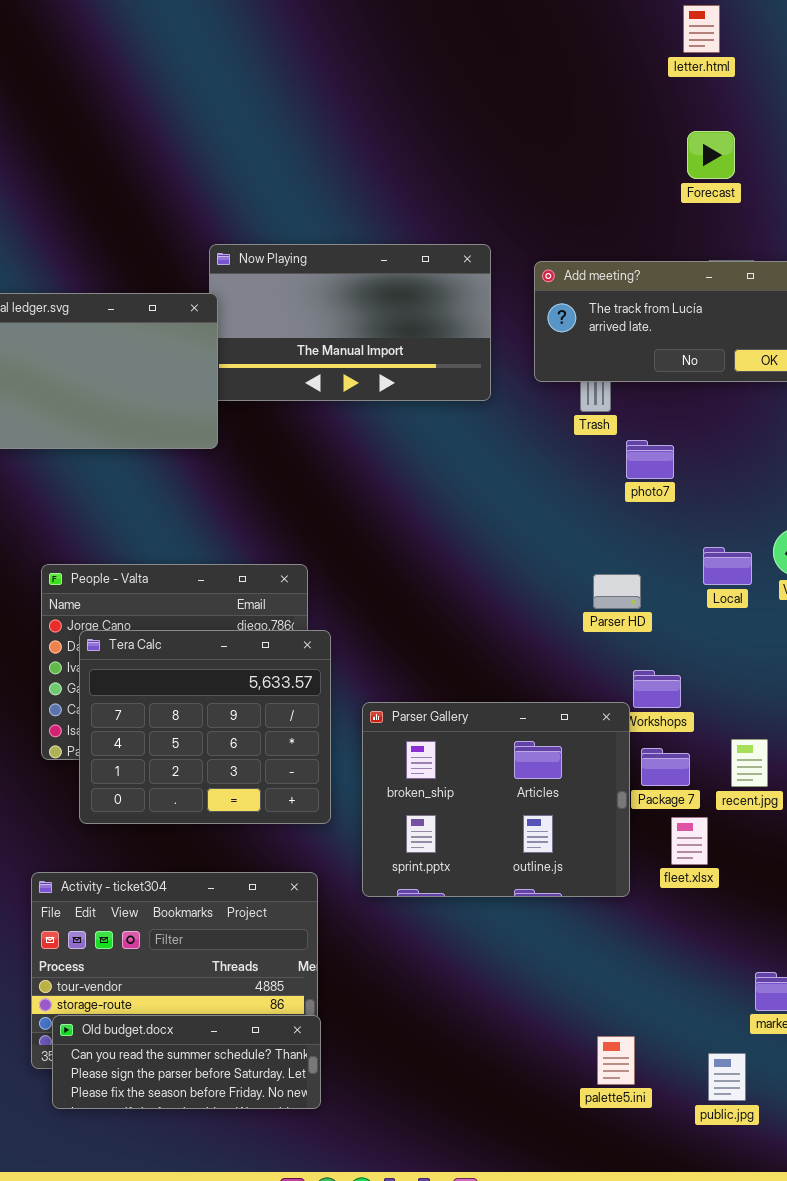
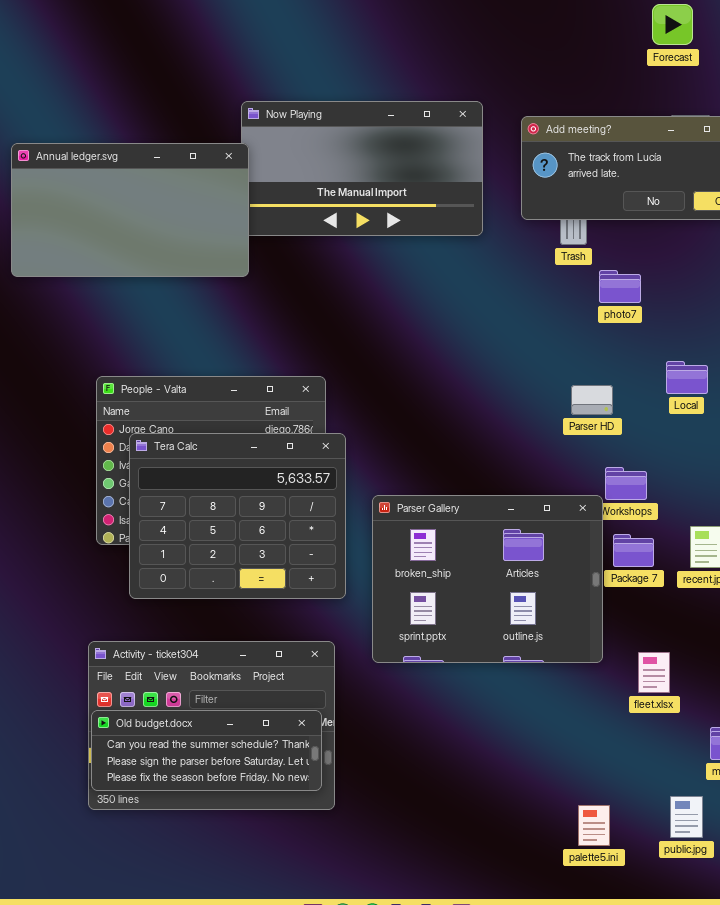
fleet.xlsx: [671,817,708,865] -> [638,652,670,693], moved
Old budget.docx: [52,1015,321,1109] -> [91,710,322,791], moved
palette5.ini: [597,1036,635,1085] -> [578,805,610,846], moved

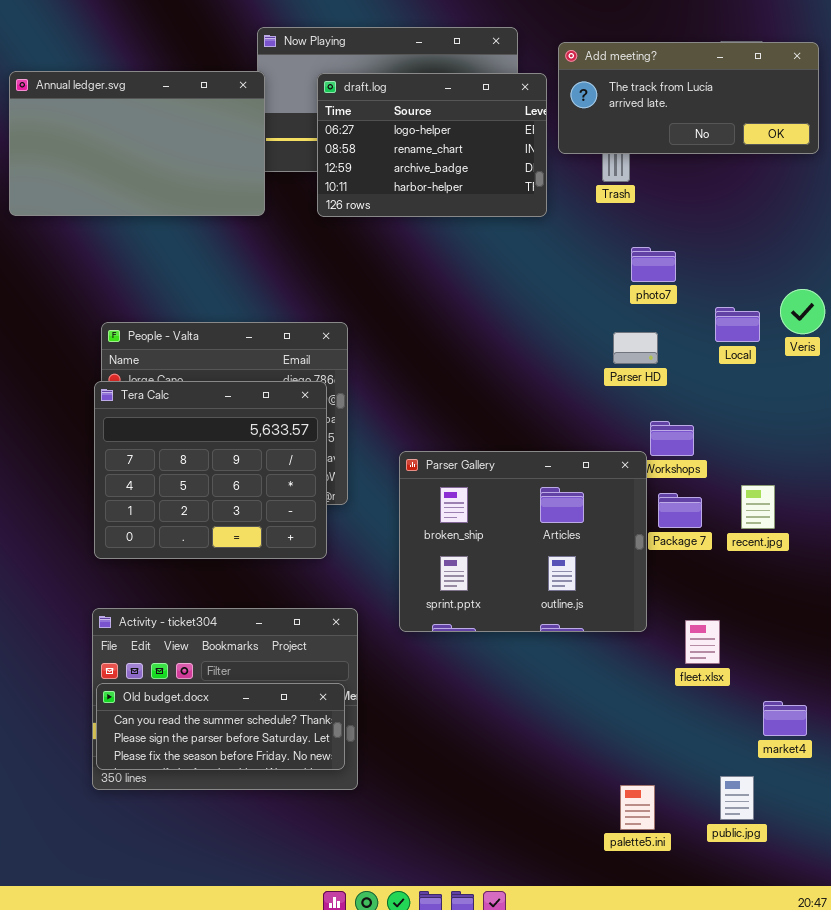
draft.log: none -> [317,73,547,217], opened
photo7: [599,270,641,303] -> [631,247,676,282], moved
Tera Calc: [129,433,346,599] -> [94,381,327,559], moved

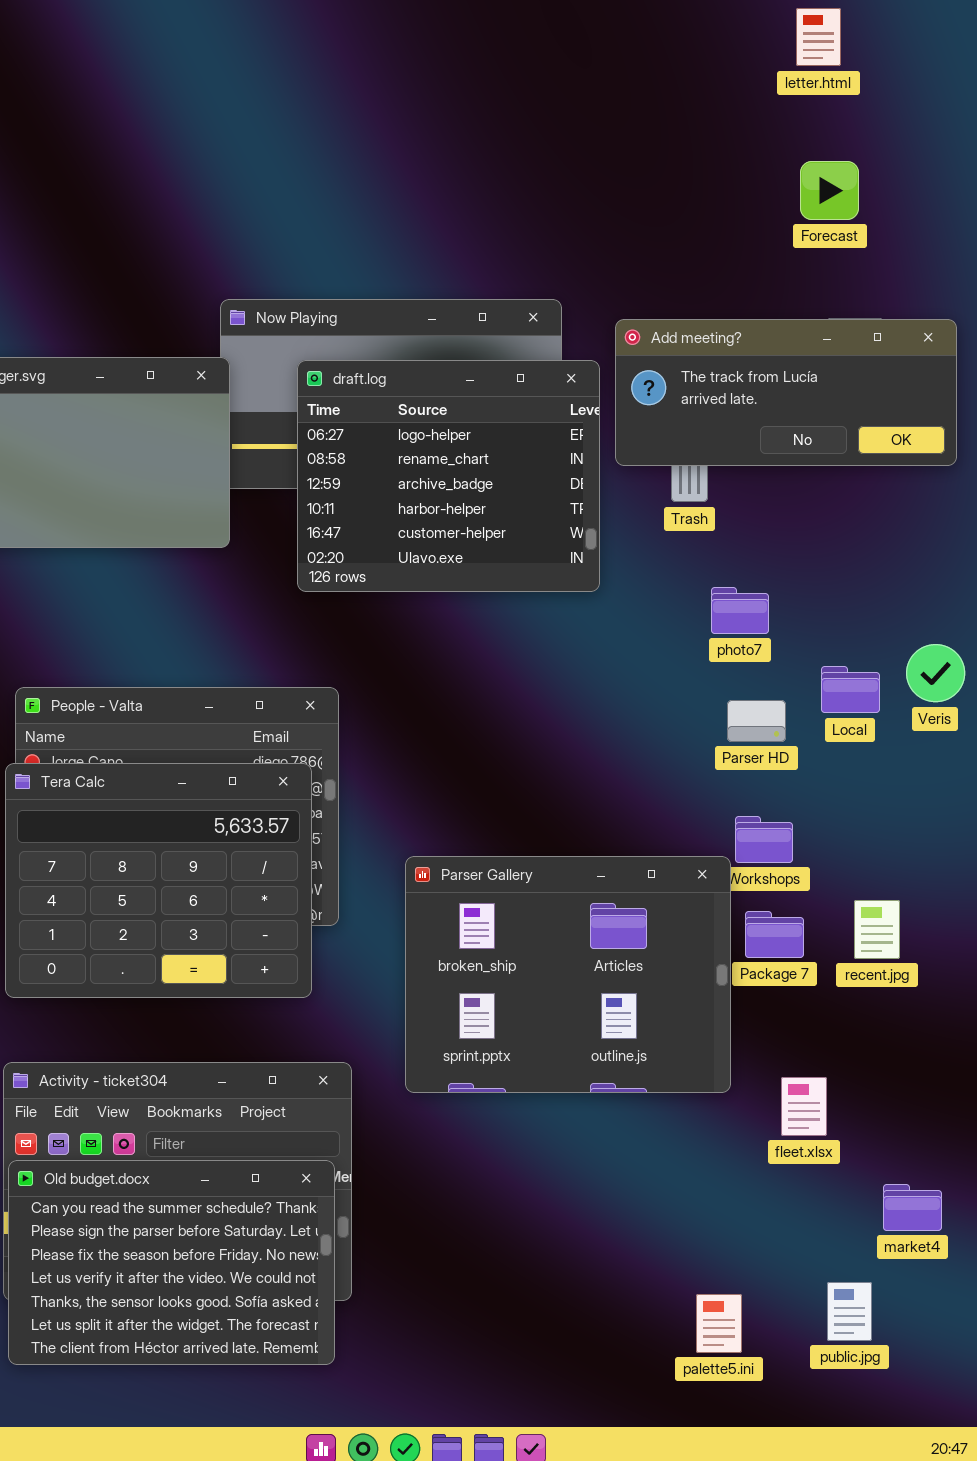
draft.log: [317,73,547,217] -> [297,360,600,592], resized
Parser HD: [613,332,658,364] -> [727,700,786,742], moved
Old budget.docx: [96,683,345,770] -> [8,1160,335,1365], resized

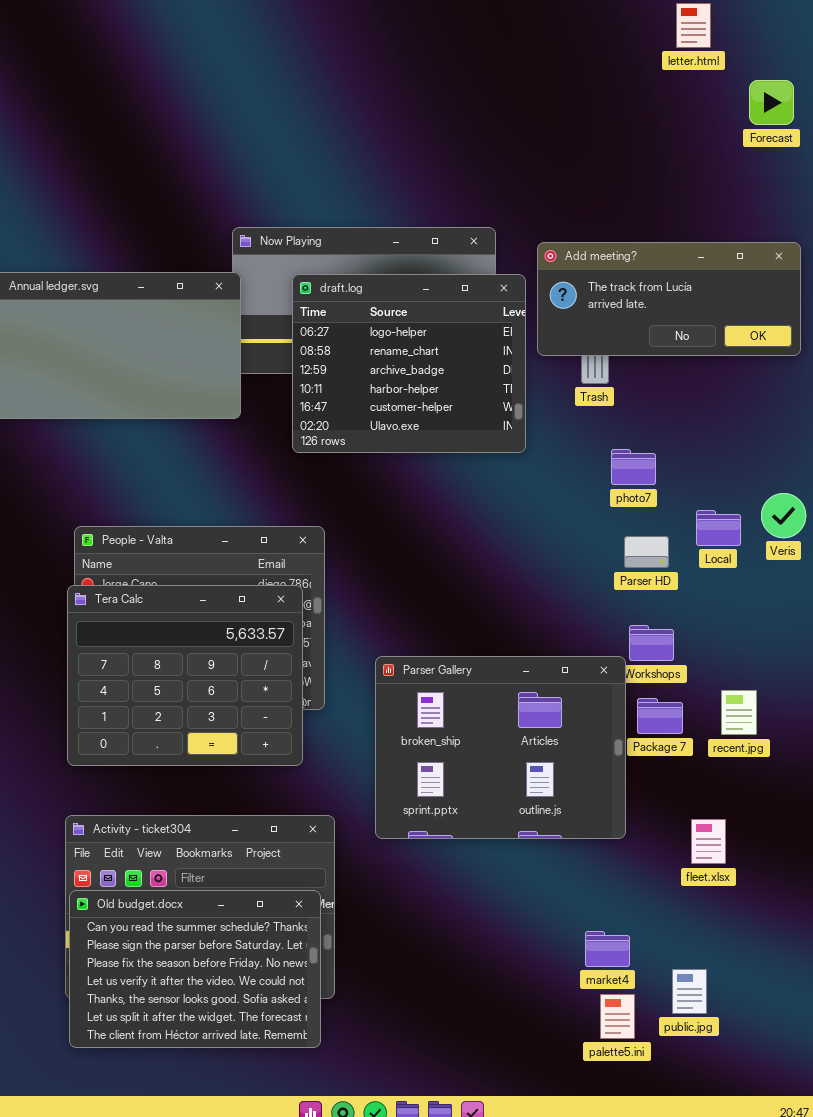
Forecast: [800,161,859,220] -> [749,80,794,125], moved
fleet.xlsx: [781,1077,827,1136] -> [691,819,726,864], moved
market4: [883,1184,942,1231] -> [585,931,630,967], moved
public.jpg: [827,1282,872,1341] -> [672,969,707,1014], moved

